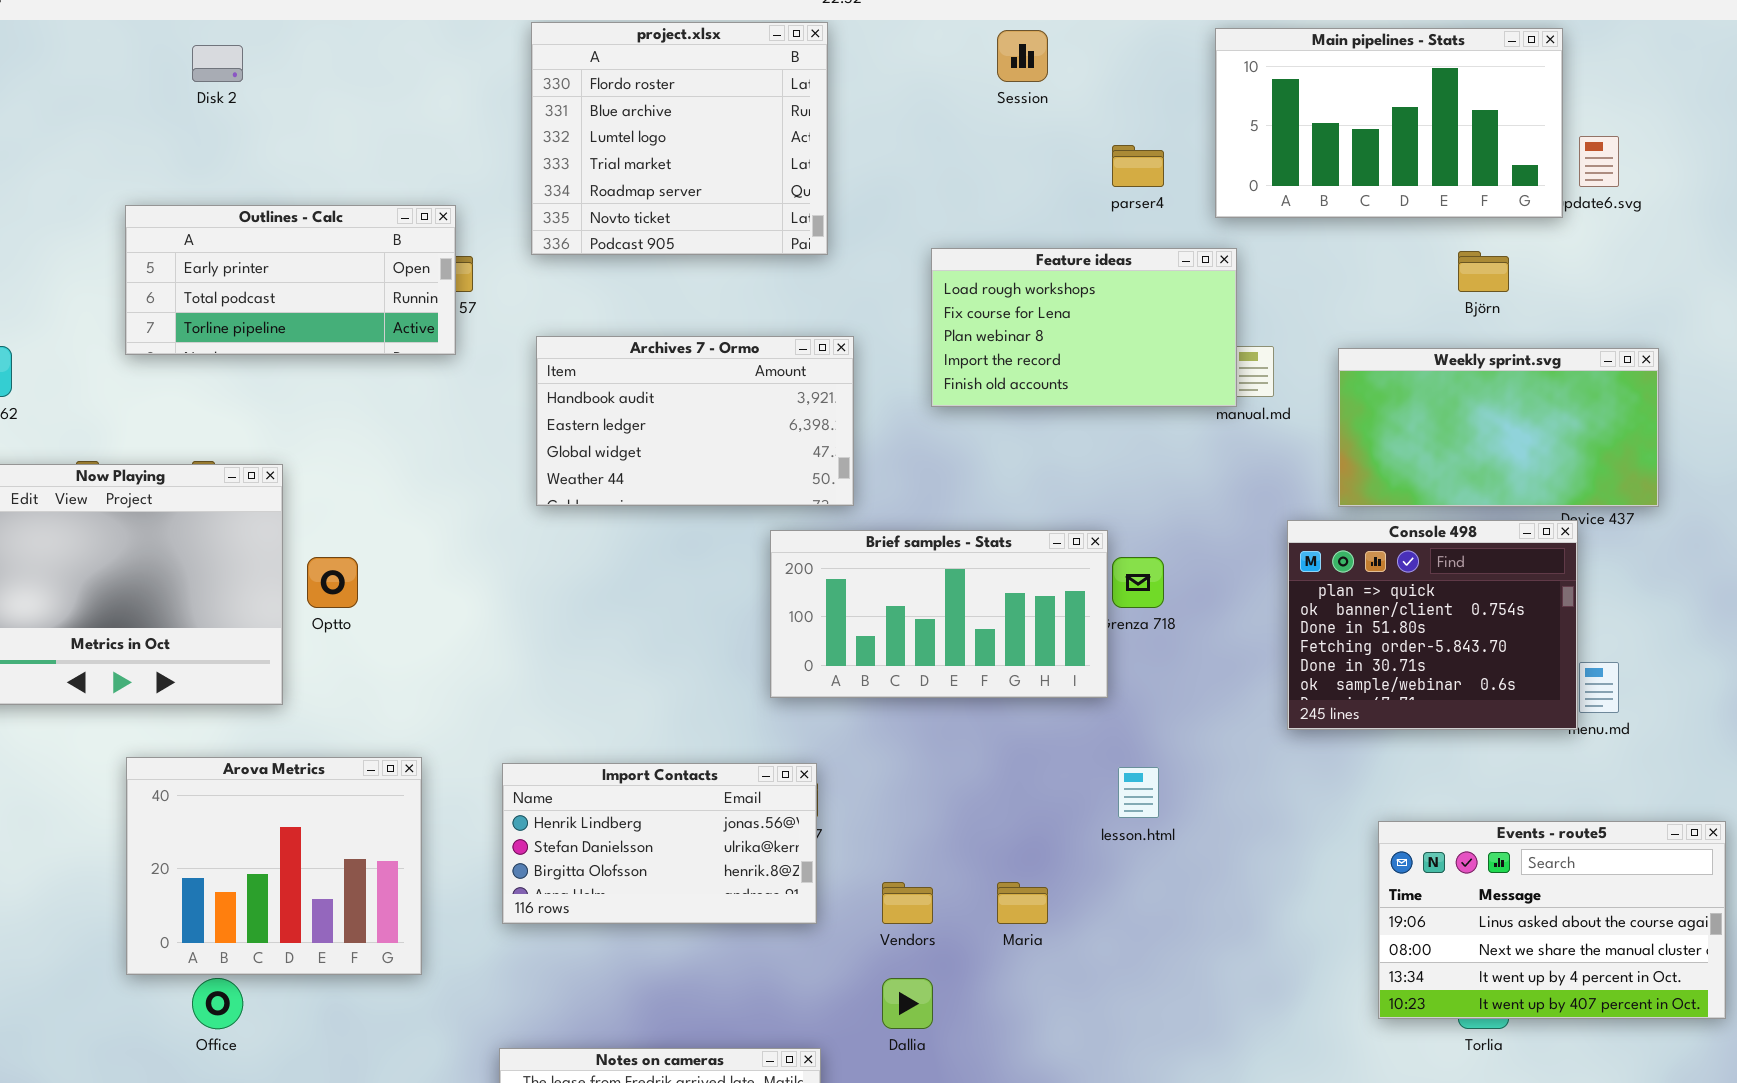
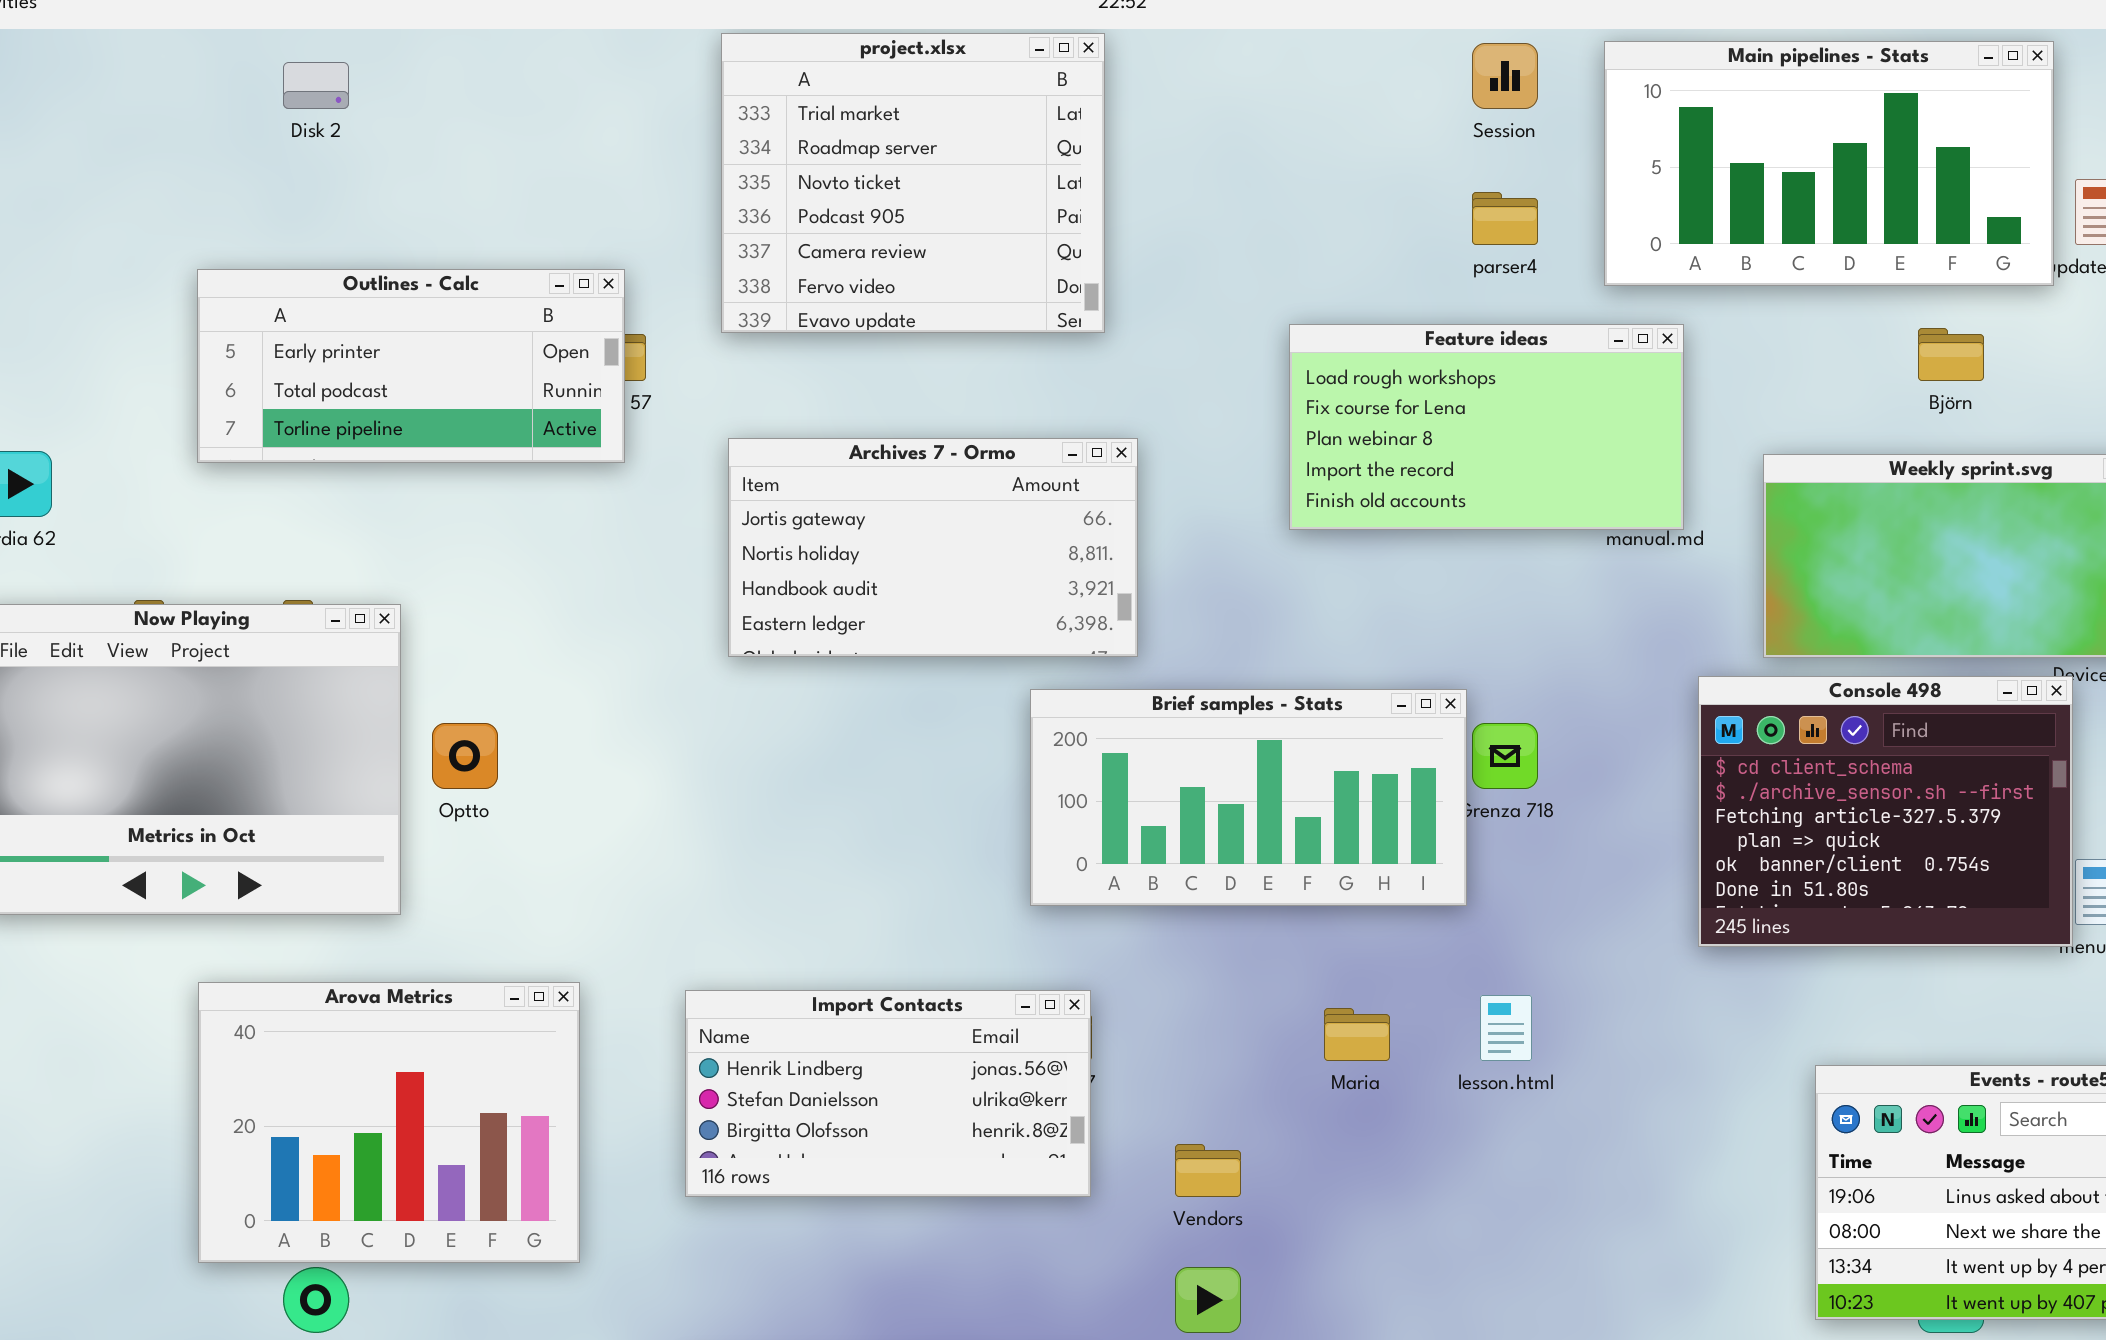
project.xlsx: [531,22,828,255] -> [721,33,1105,333], scrolled down 3 rows
Session: [997,30,1048,82] -> [1472,43,1538,109], moved
Feature ideas: [931,248,1237,407] -> [1289,324,1684,530], moved
Archives 7 - Ormo: [536,336,854,506] -> [728,438,1138,657], scrolled up 2 rows
Console 498: [1287,520,1578,730] -> [1698,676,2073,947], scrolled up 3 rows
Maria: [997,882,1048,924] -> [1324,1008,1390,1061], moved

